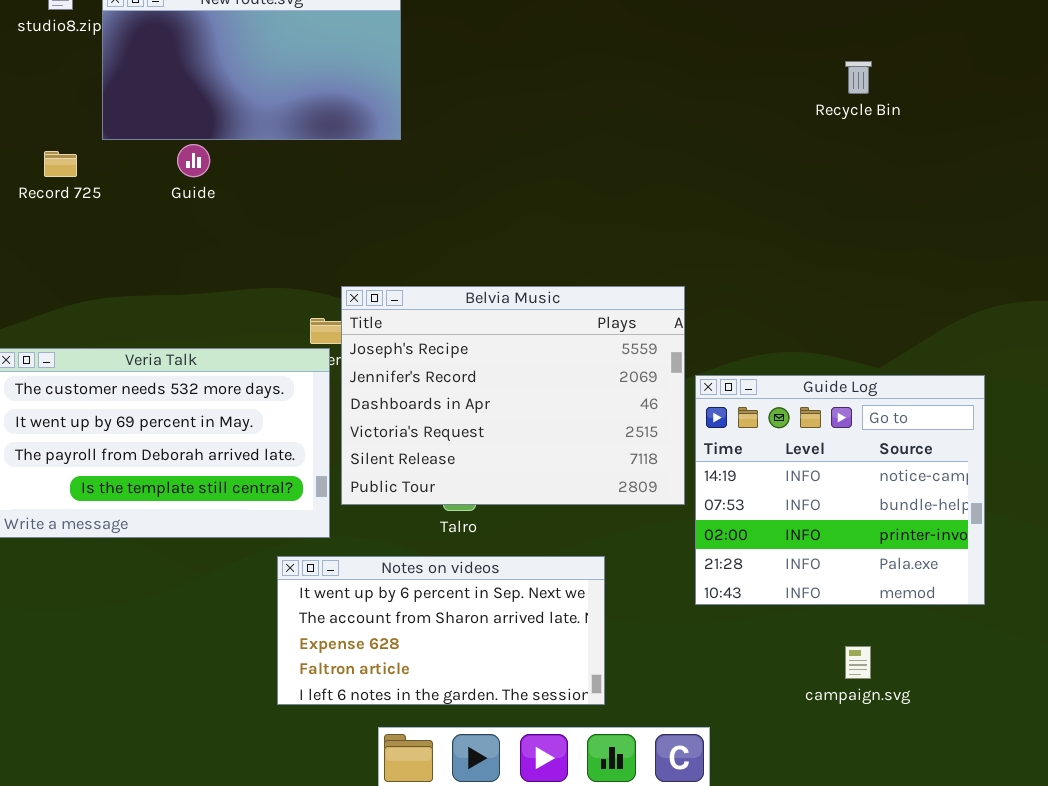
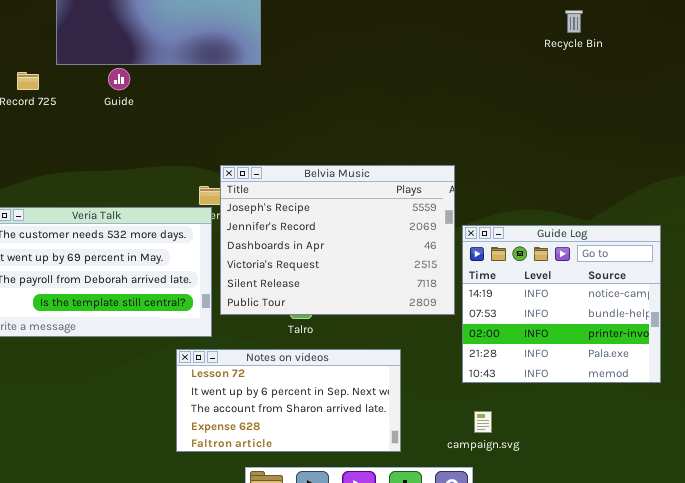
Notes on videos: [277,556,605,705] -> [176,349,401,452], scrolled up 1 row
campaign.svg: [845,646,871,679] -> [474,411,492,433], moved

